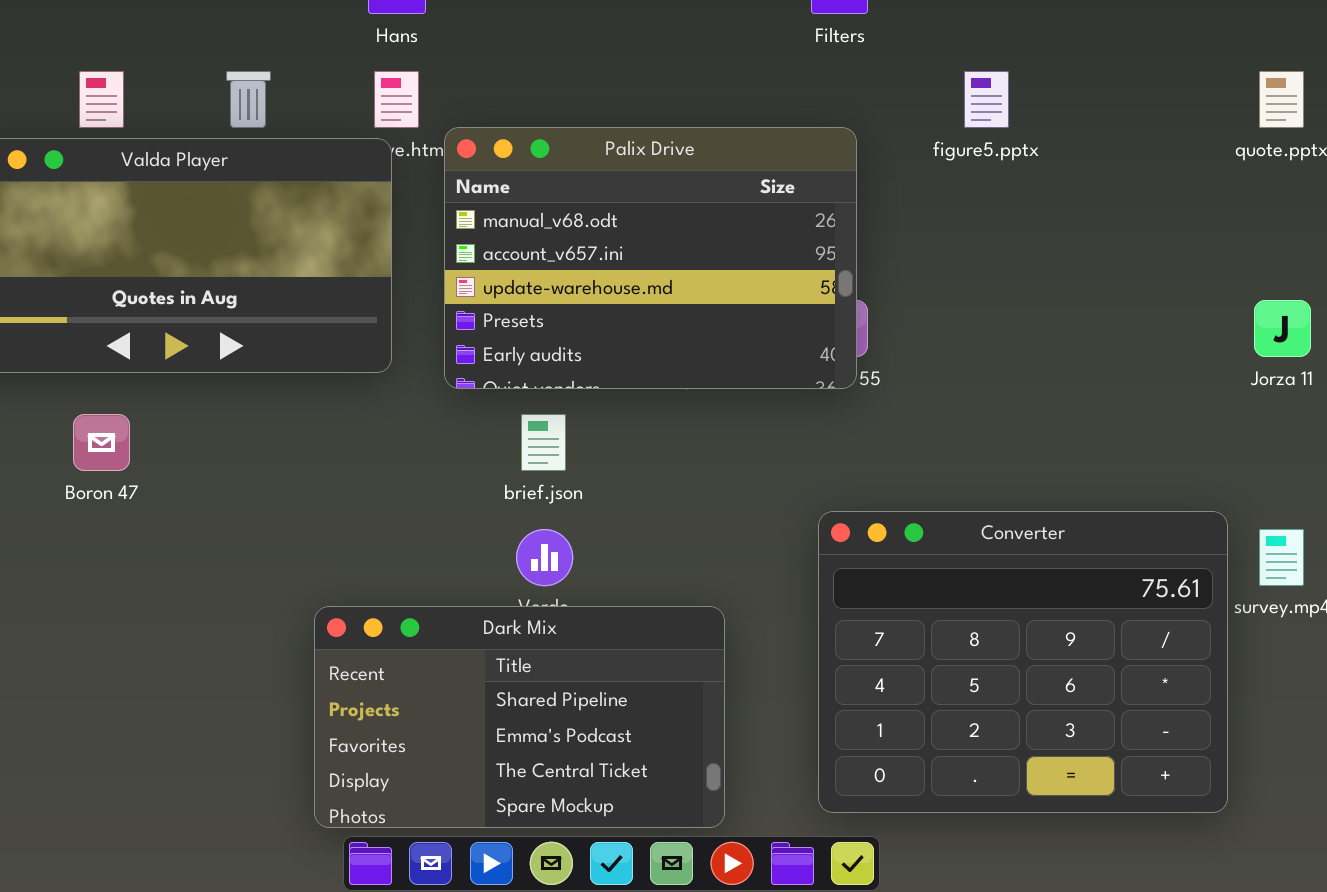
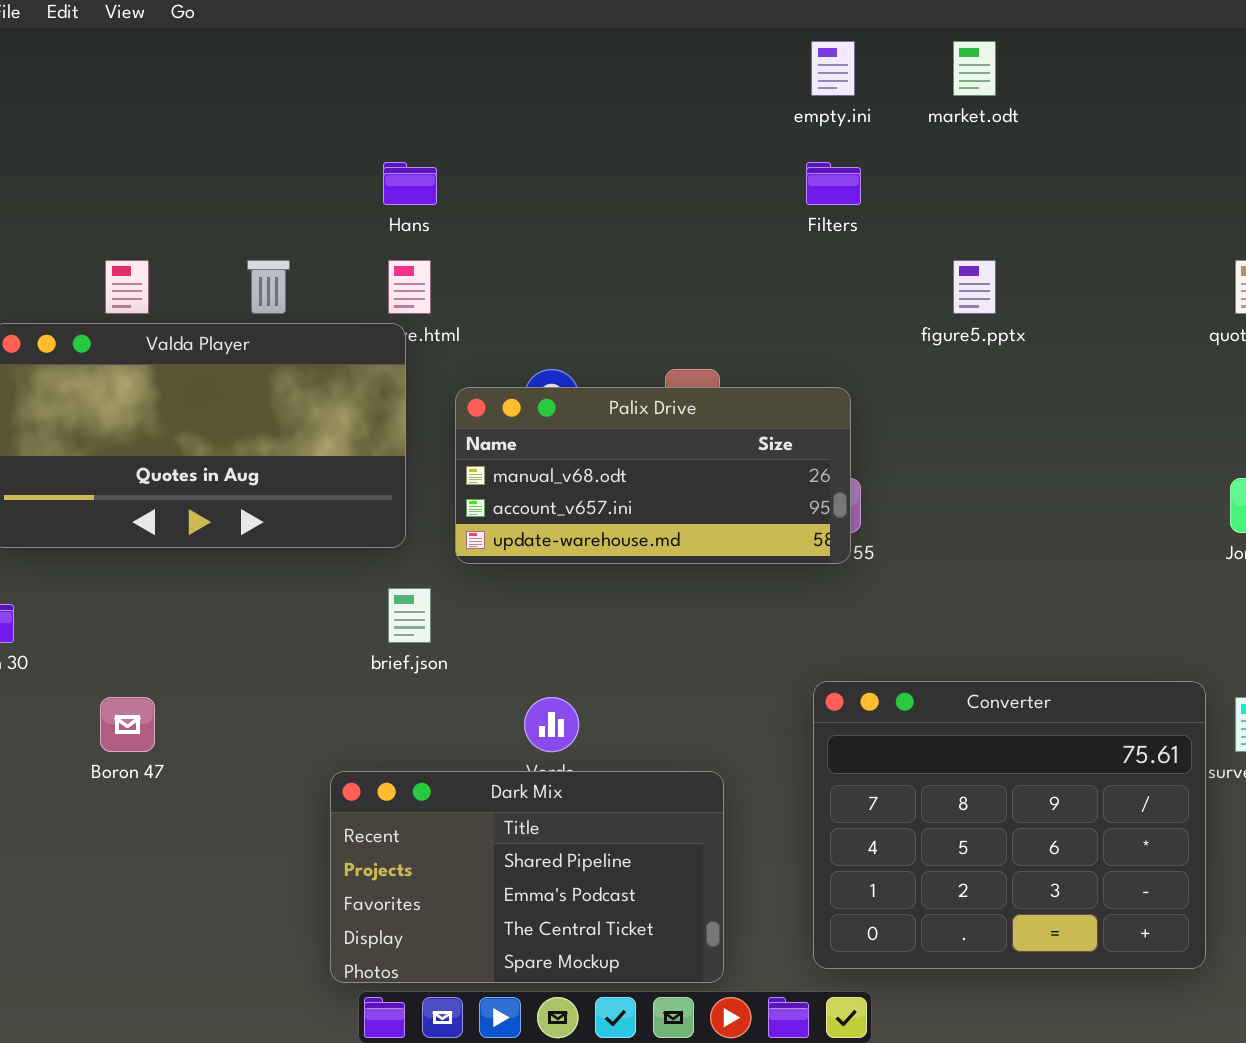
Palix Drive: [444,127,857,389] -> [455,387,851,564], resized
Boron 47: [73,414,130,471] -> [100,697,155,752], moved
brief.json: [521,414,566,471] -> [388,588,431,643], moved

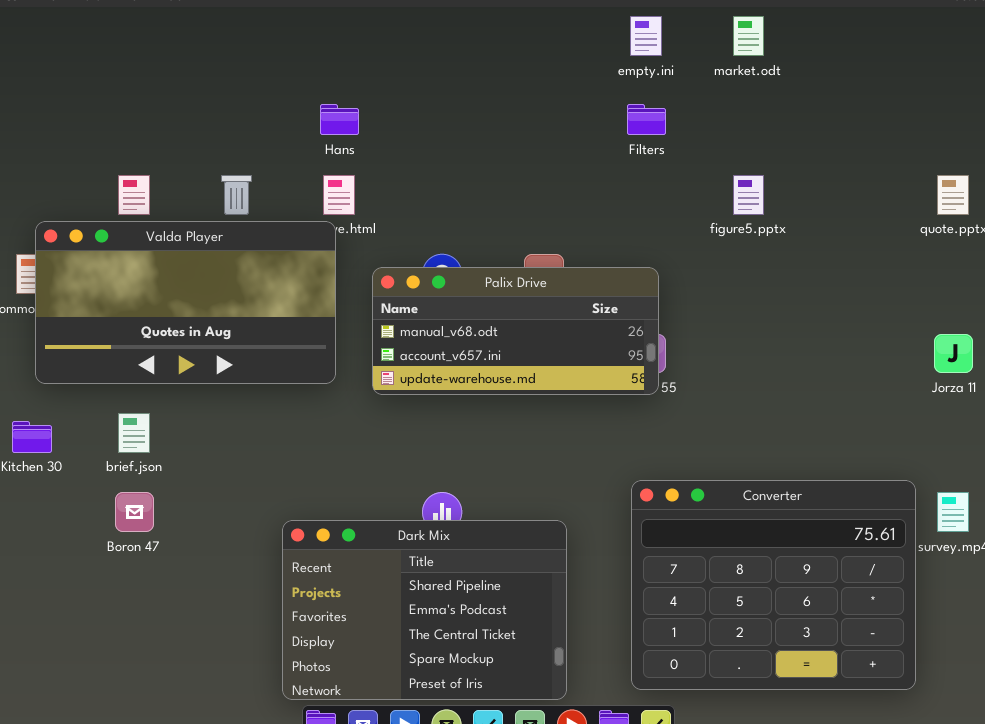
brief.json: [388,588,431,643] -> [118,413,150,453], moved
Dark Mix: [330,771,724,983] -> [282,520,567,700], resized

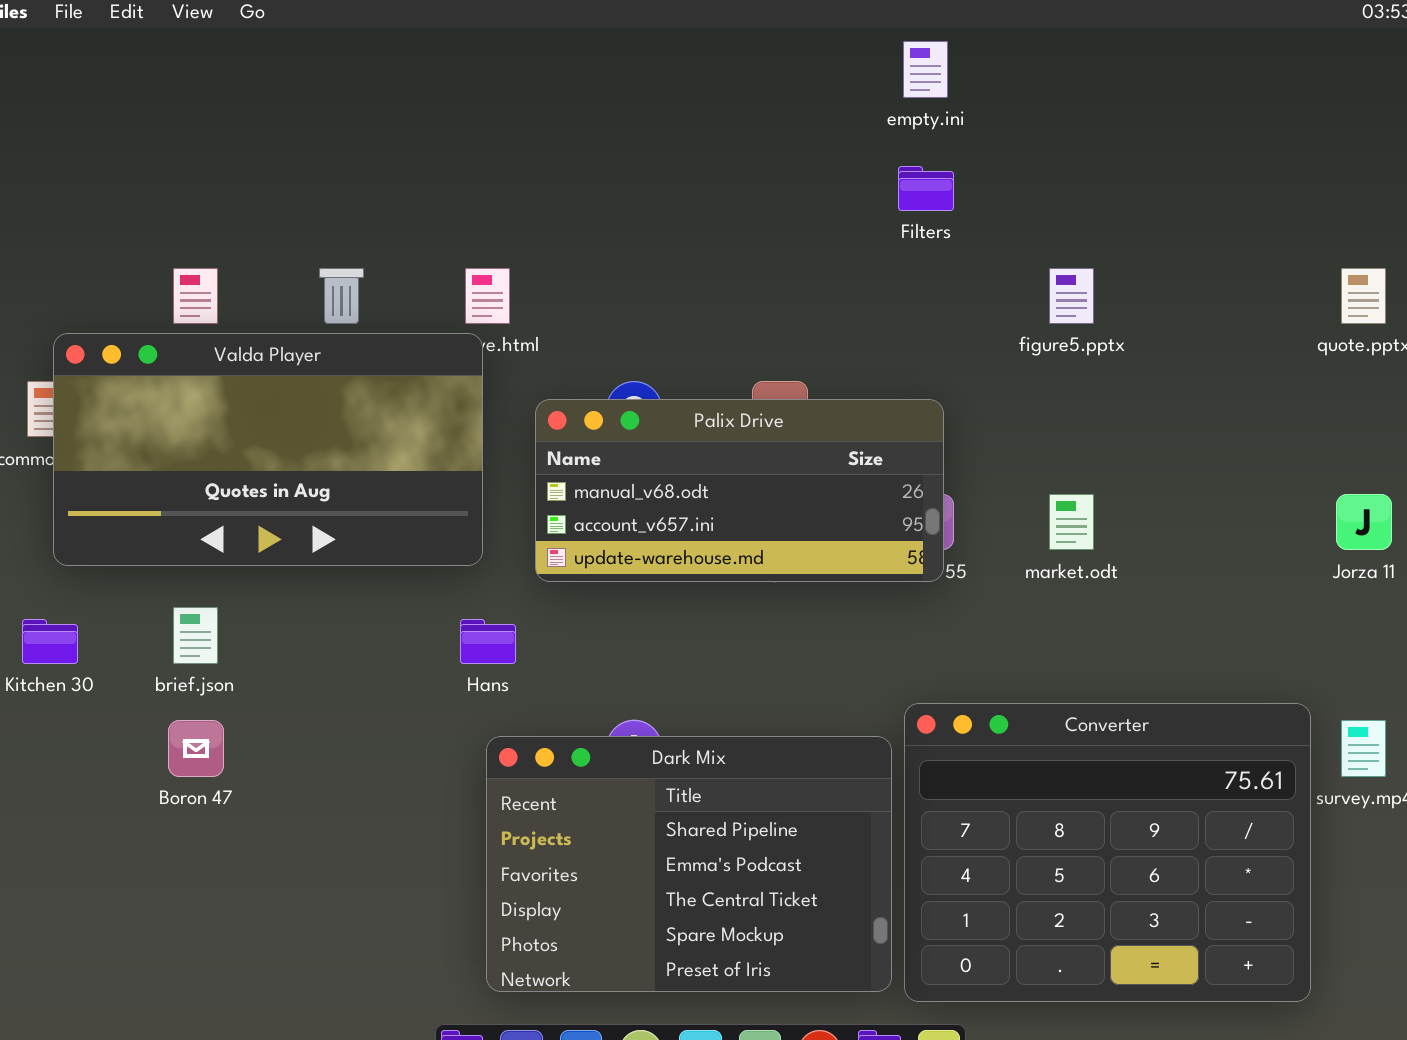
market.odt: [733,16,764,56] -> [1049,494,1094,550], moved
Hans: [320,104,359,135] -> [460,619,516,664], moved
Dark Mix: [282,520,567,700] -> [486,736,892,992], moved

